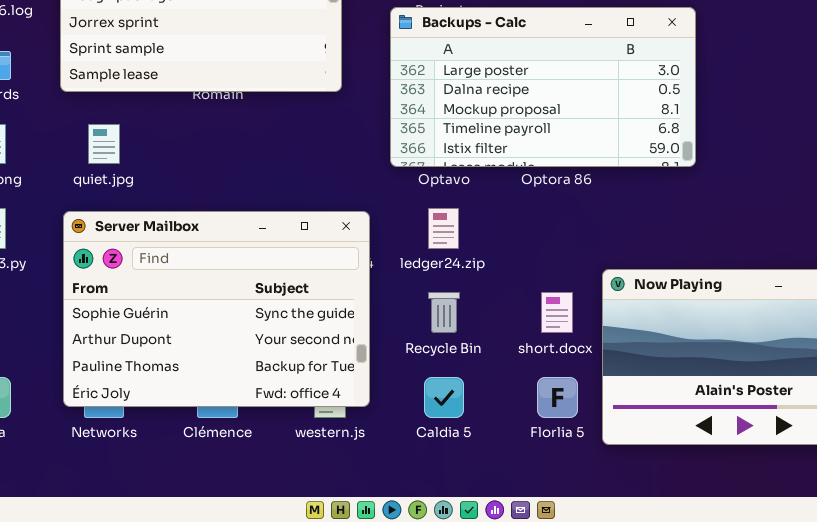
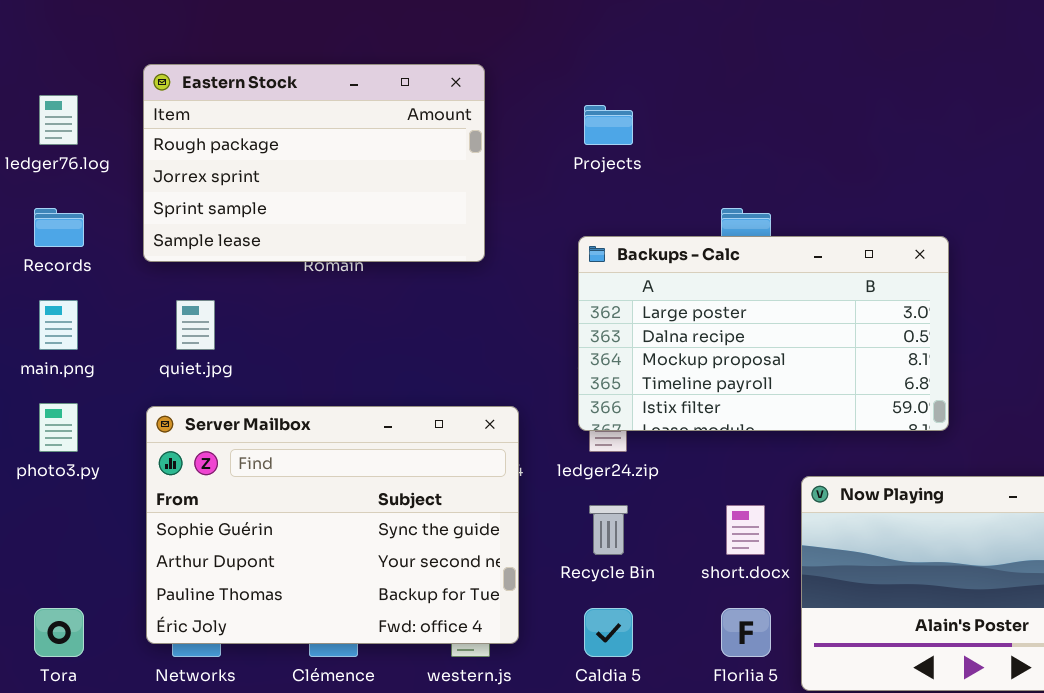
Backups - Calc: [390,7,696,167] -> [578,236,949,431], moved

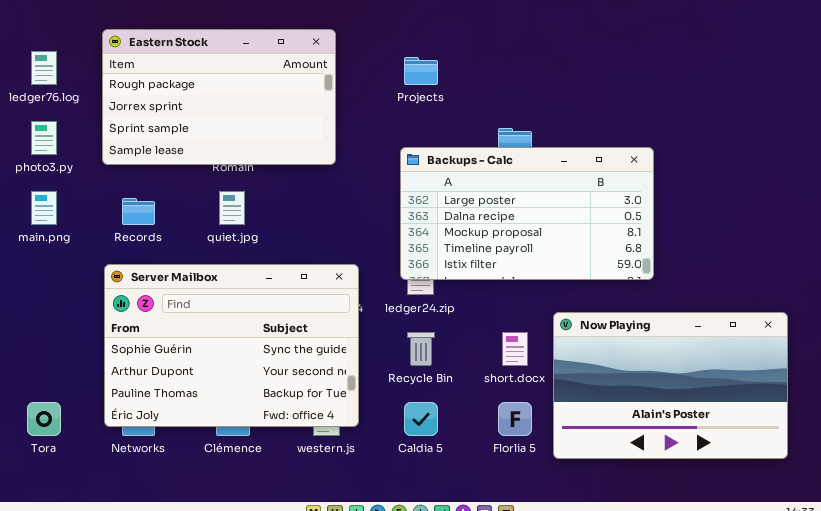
Records: [34,208,84,247] -> [122,198,155,225], moved
quiet.jpg: [176,300,215,350] -> [219,191,245,225], moved
photo3.py: [39,403,78,452] -> [31,121,57,155], moved

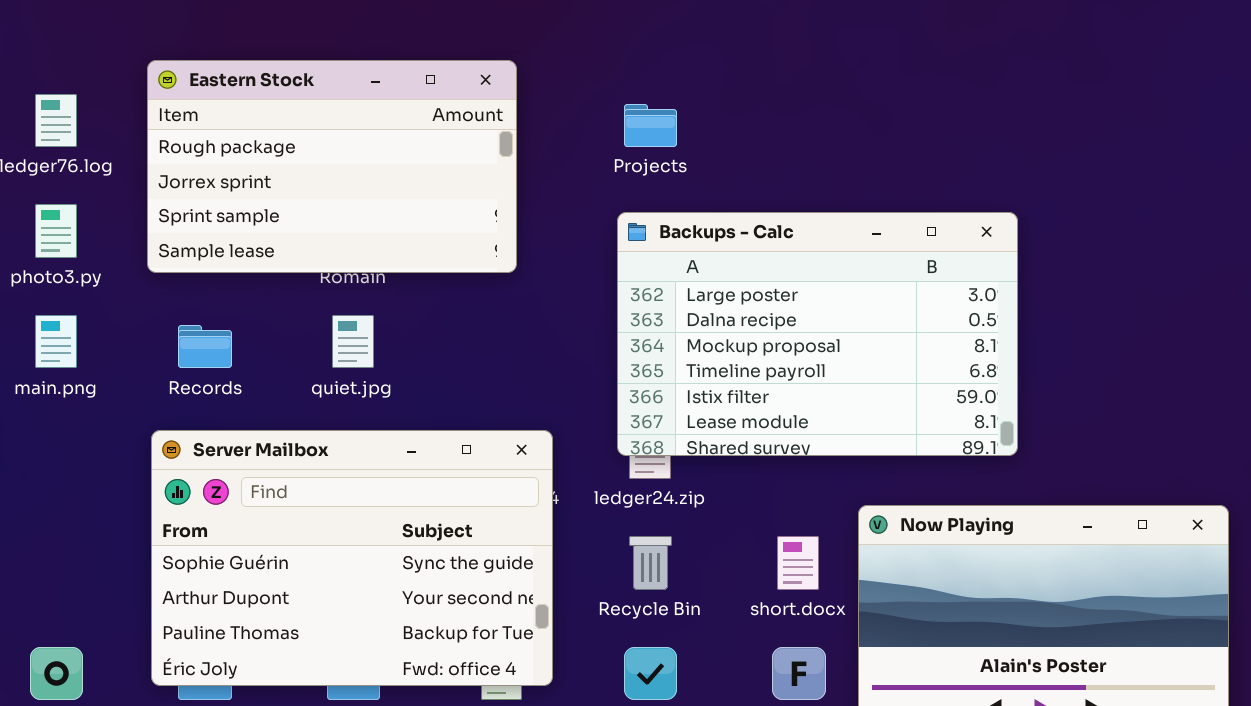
Backups - Calc: [400,147,654,280] -> [617,212,1018,456], resized

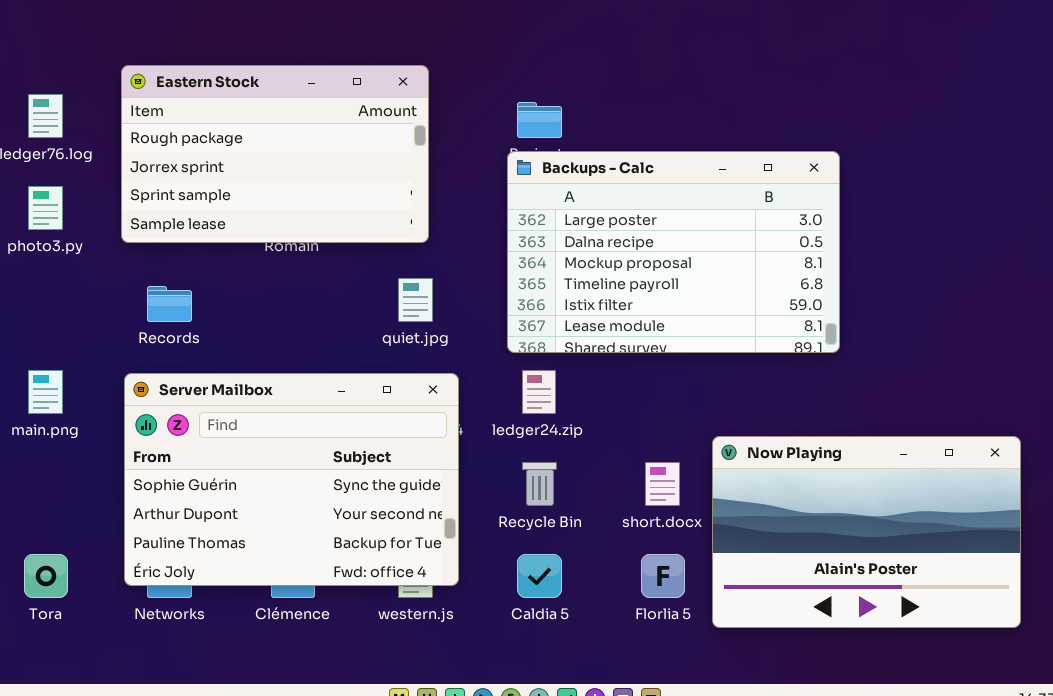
Backups - Calc: [617,212,1018,456] -> [507,151,840,353], moved
main.png: [35,315,77,368] -> [28,370,63,414], moved
quiet.jpg: [332,315,374,368] -> [398,278,433,322], moved

